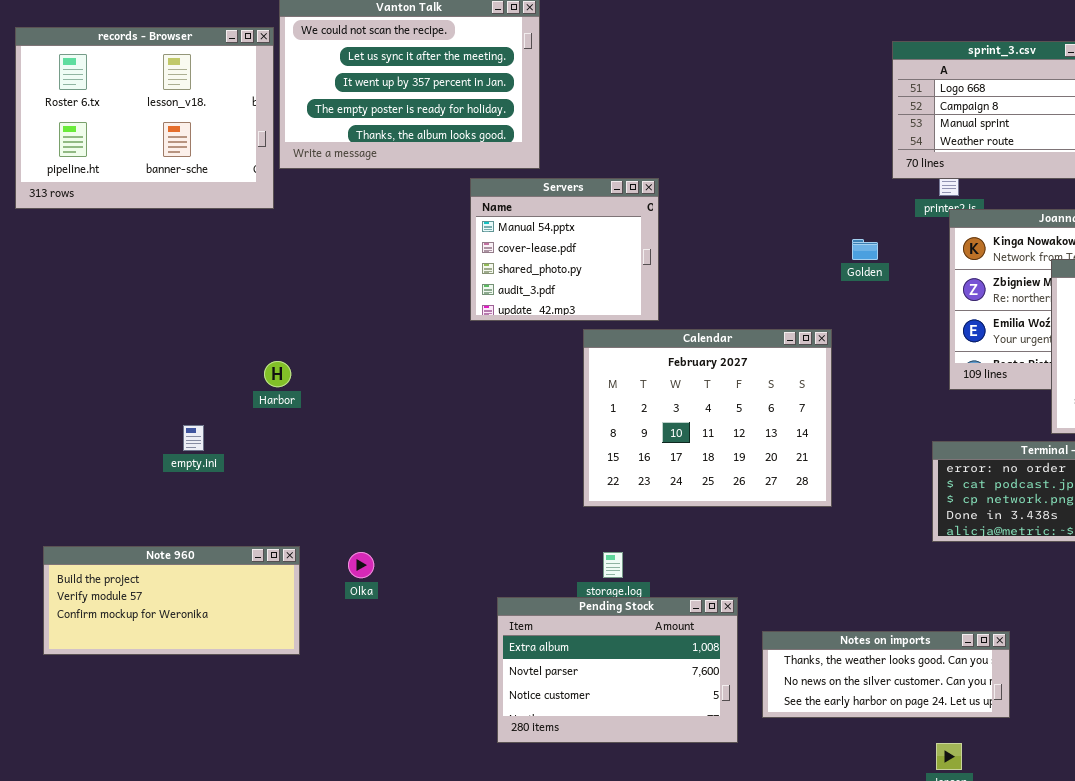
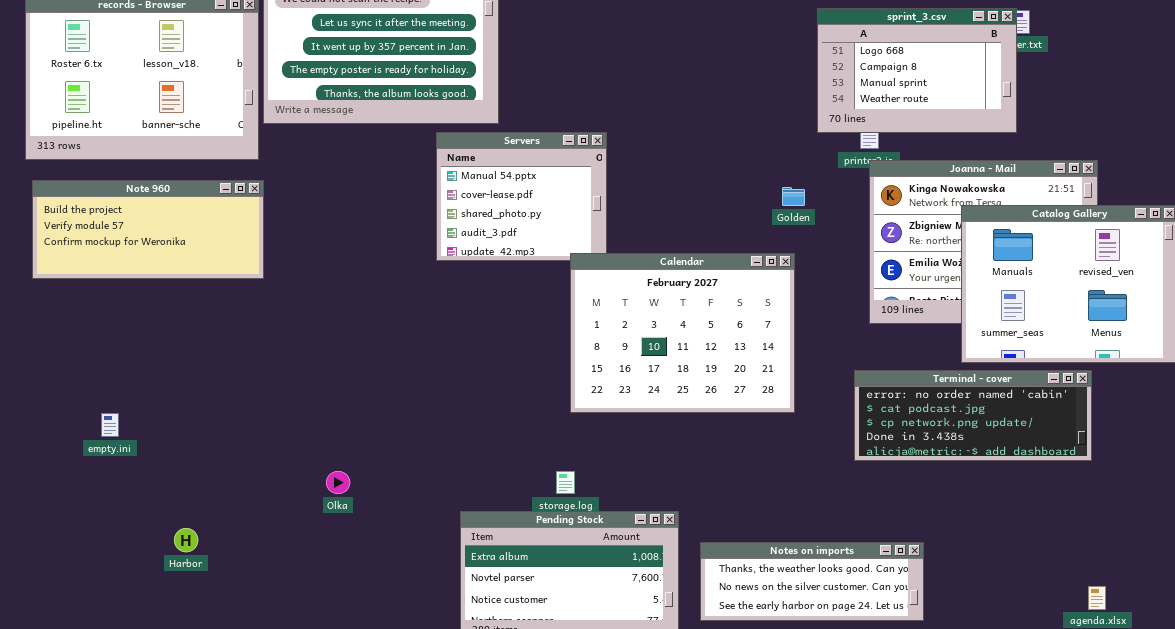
Calendar: [583,329,832,507] -> [570,253,795,413], moved
Harbor: [264,361,291,387] -> [174,528,198,552], moved
empty.ini: [183,425,204,451] -> [101,413,119,437], moved
Note 960: [43,546,300,655] -> [32,180,264,279], moved

